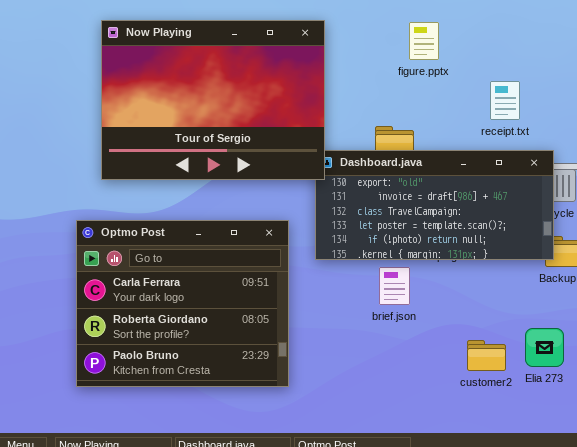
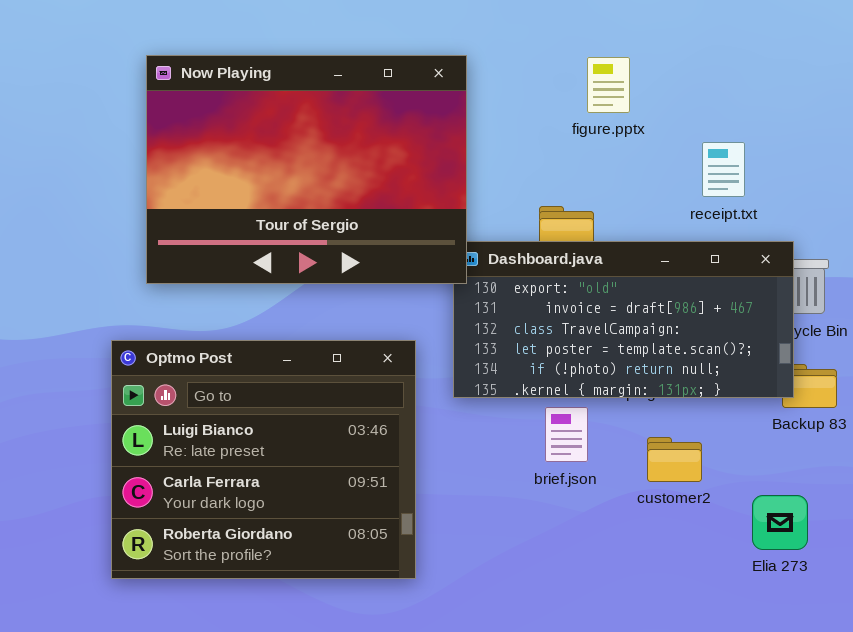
Optmo Post: [76,220,289,387] -> [111,340,416,579], scrolled up 1 row
customer2: [467,340,506,371] -> [647,437,702,482], moved

